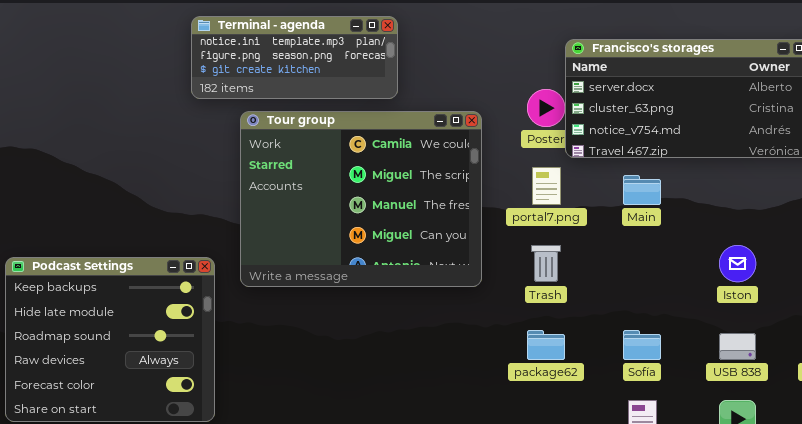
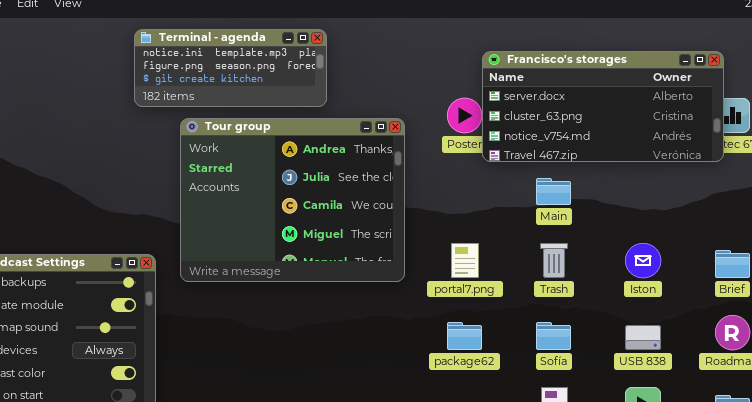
Tour group: [240,111,482,287] -> [180,118,405,282], scrolled up 2 rows
portal7.png: [532,167,561,205] -> [451,243,479,278], moved
Trash: [531,245,561,282] -> [540,243,568,278], moved

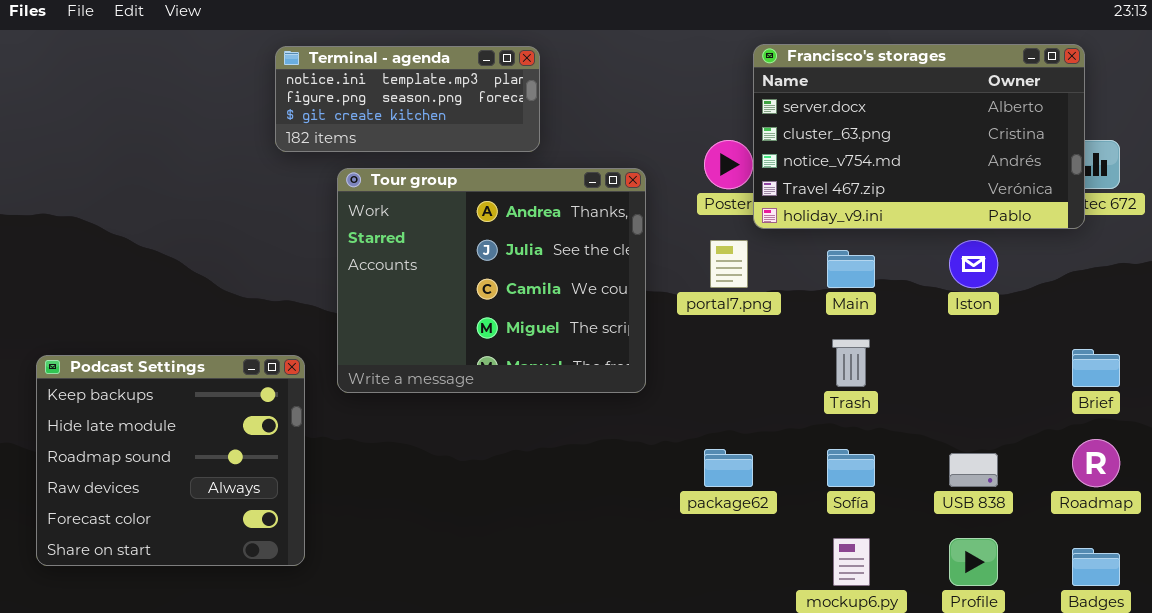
Francisco's storages: [482,51,724,162] -> [753,44,1085,229], resized
portal7.png: [451,243,479,278] -> [710,240,748,288], moved
Iston: [625,243,661,278] -> [949,240,998,288], moved

